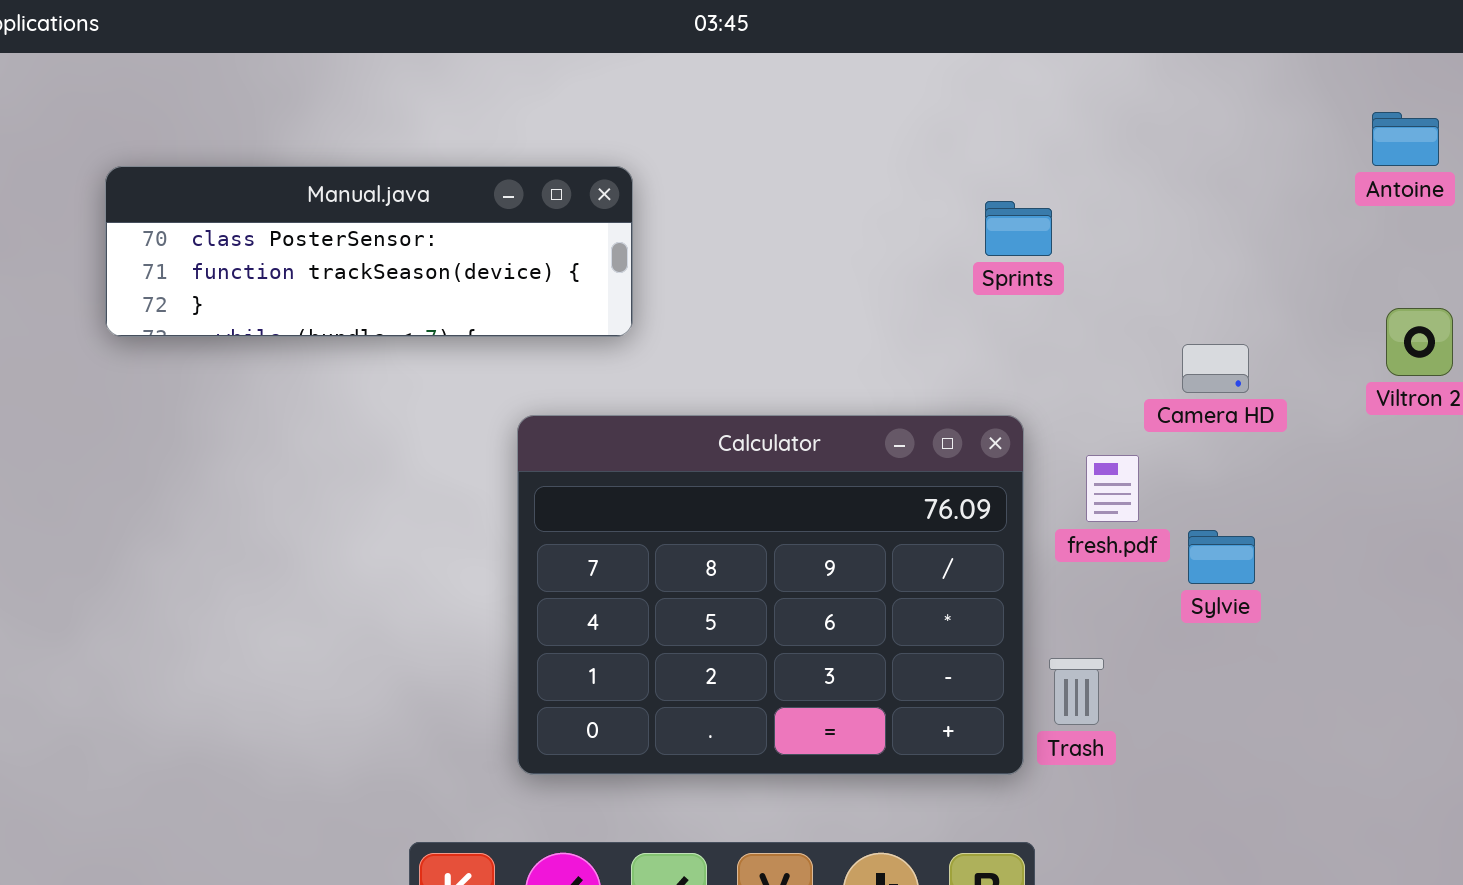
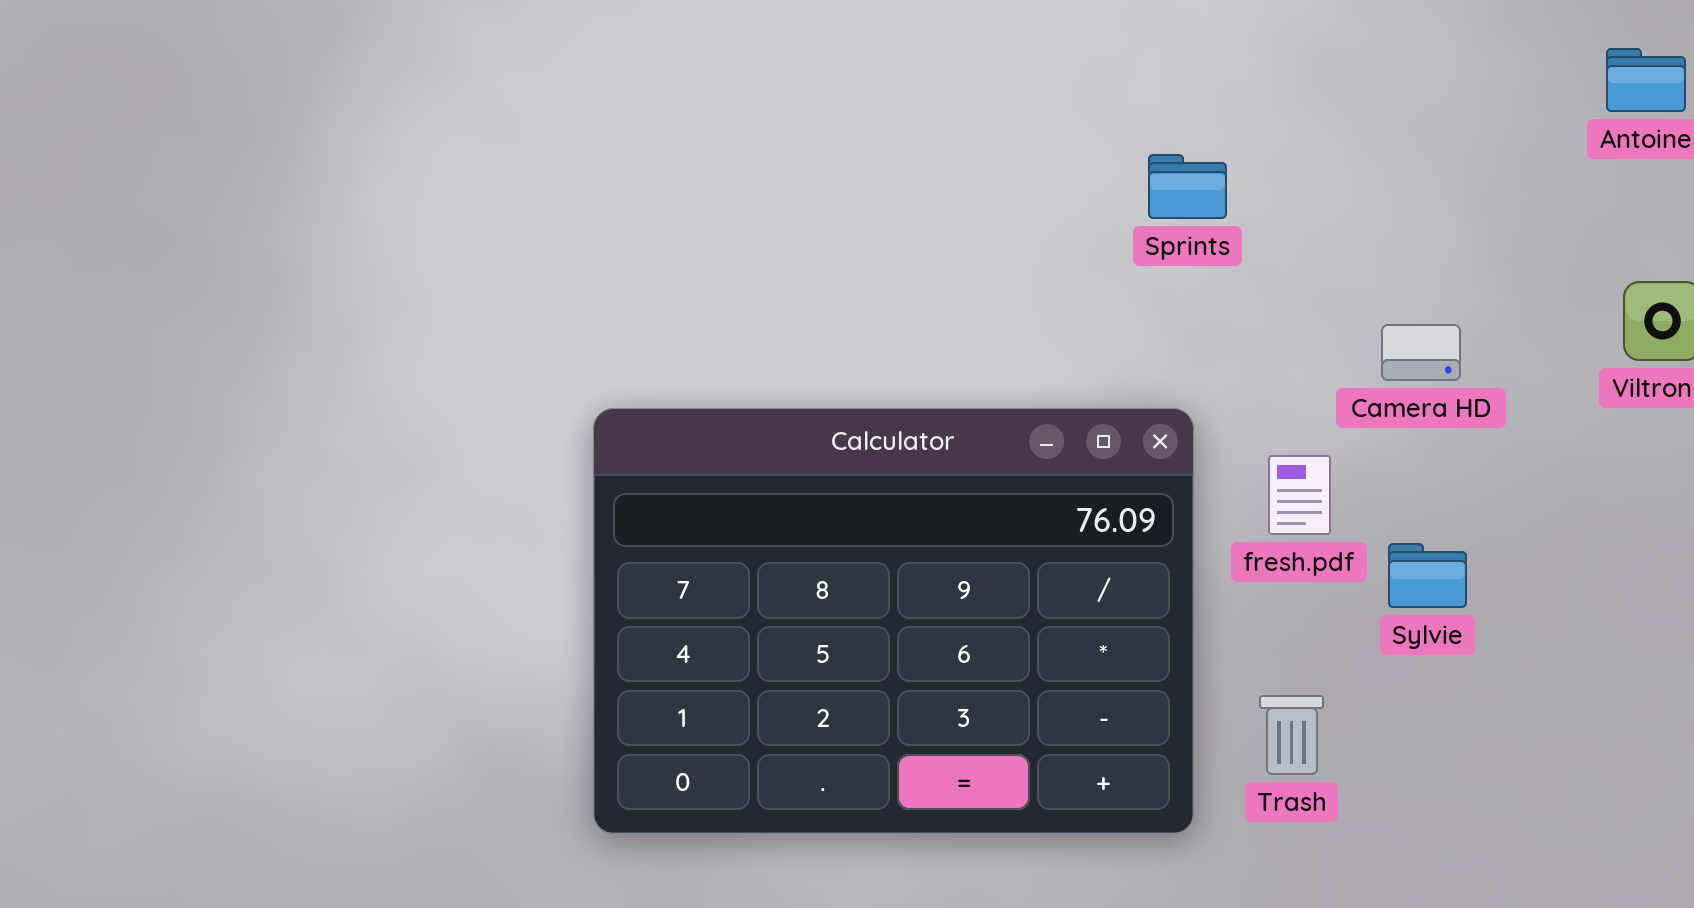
Manual.java: [105,166,633,337] -> none, closed
Trash: [1049,658,1104,725] -> [1259,695,1324,775], moved

